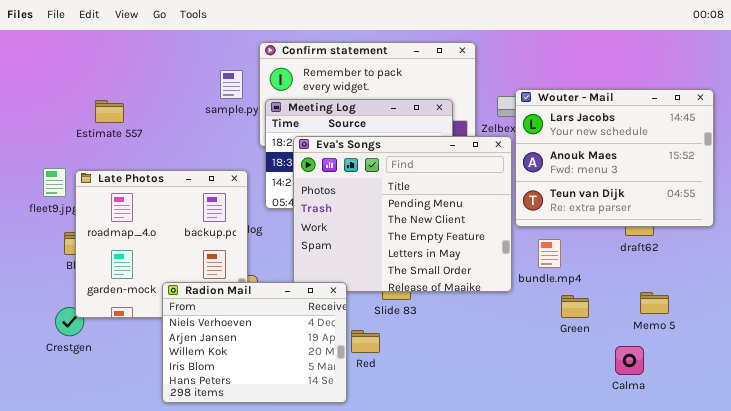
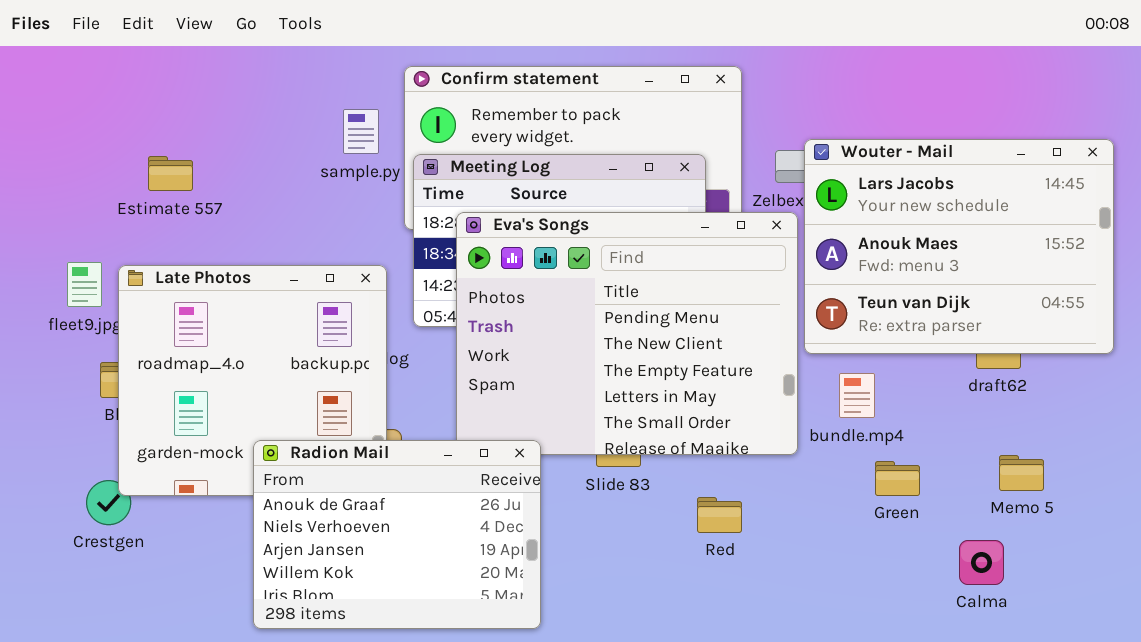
Radion Mail: [162,282,347,403] -> [253,440,541,629], scrolled up 1 row
Red: [351,330,380,353] -> [697,497,742,533], moved

